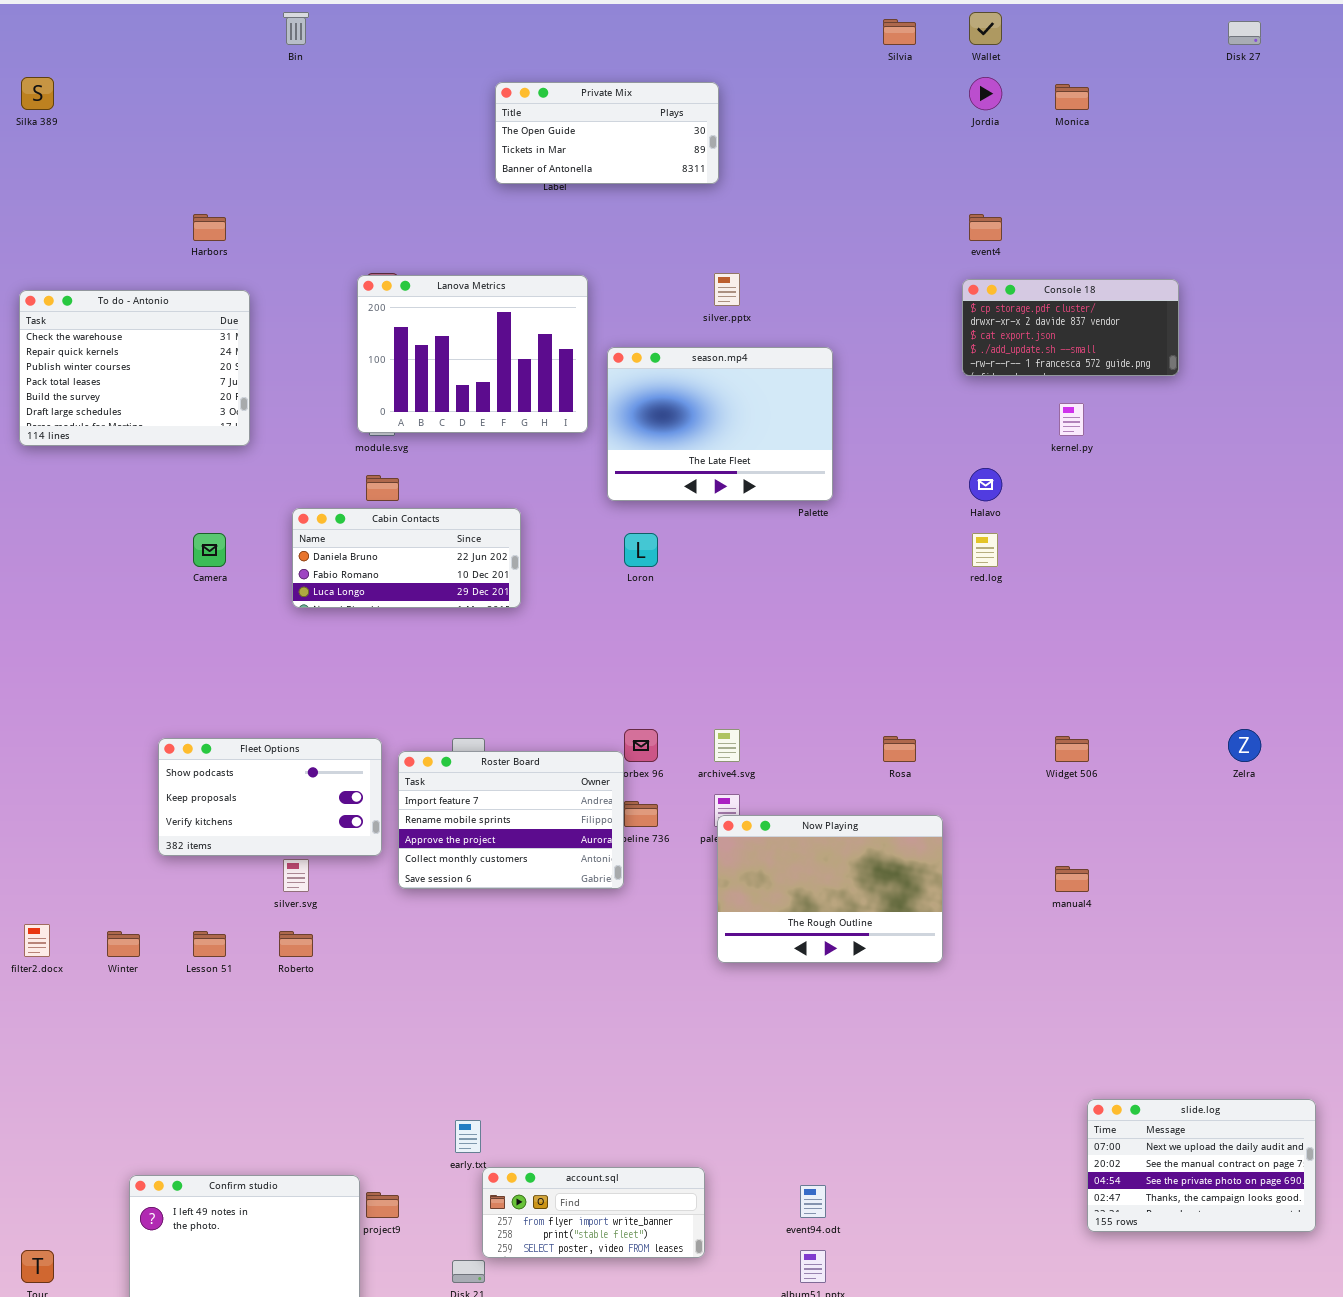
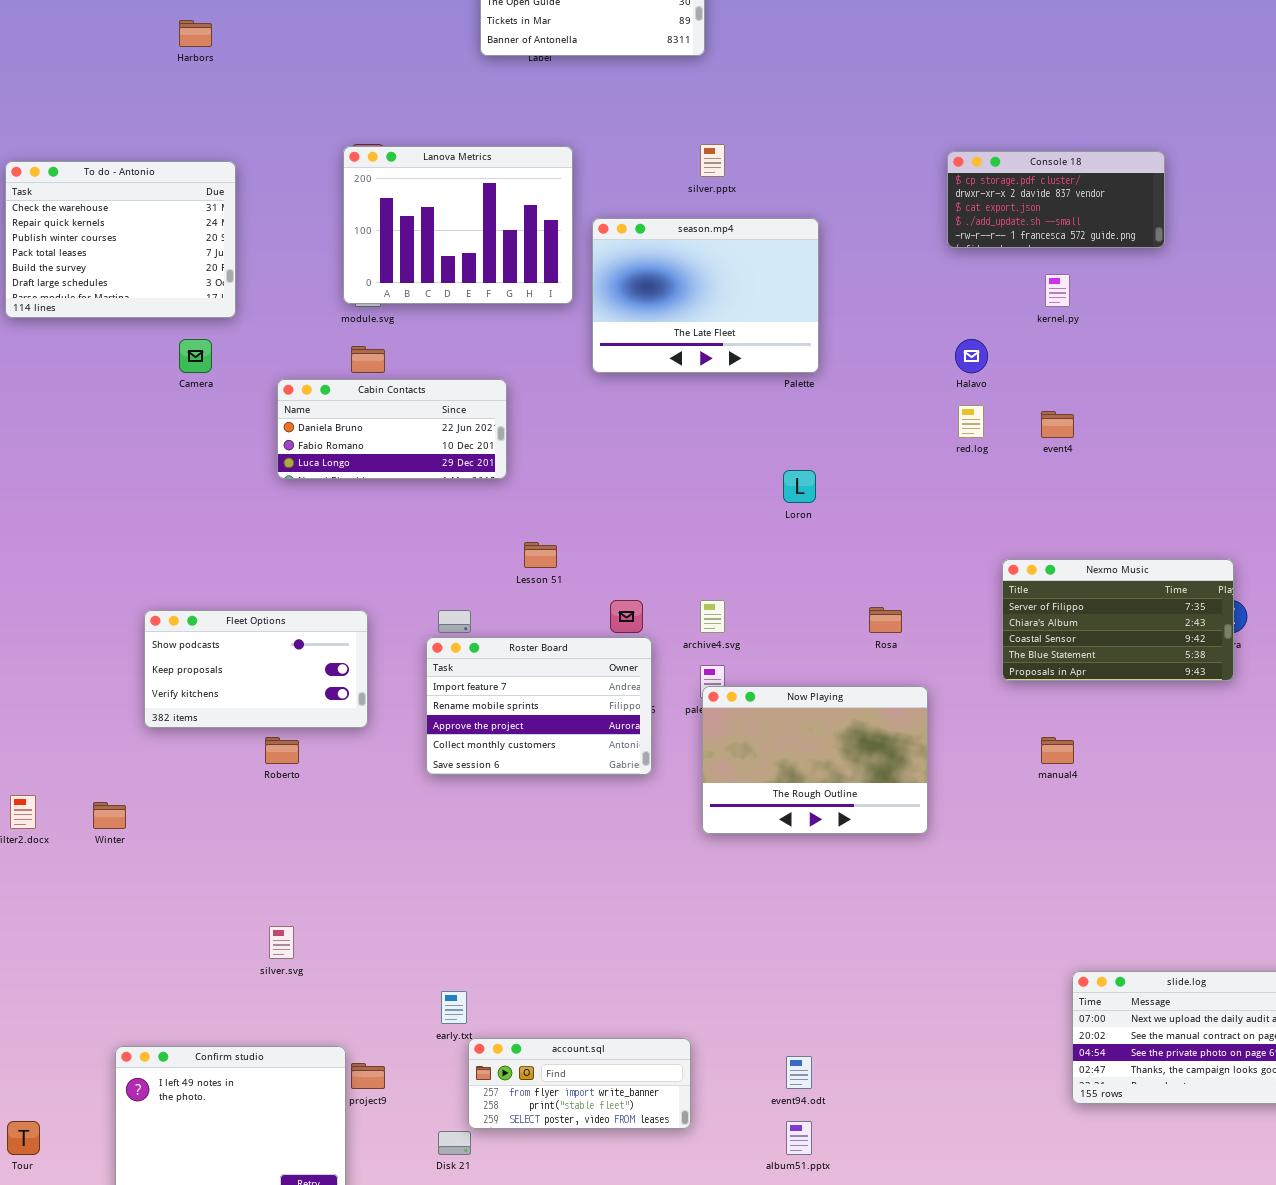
Harbors: [193,214,226,241] -> [179,20,212,47], moved
event4: [969,214,1002,241] -> [1041,411,1074,438], moved
Camera: [193,533,226,567] -> [179,339,212,373], moved
Loron: [624,533,658,567] -> [783,470,816,503], moved
Nexmo Music: none -> [1002,559,1234,681], opened
Roster Board: [398,751,624,889] -> [426,637,652,775], moved
silver.svg: [283,859,309,892] -> [269,926,294,959], moved
Lesson 51: [193,931,226,957] -> [524,542,557,568], moved
Roberto: [279,931,313,957] -> [265,737,299,764], moved

